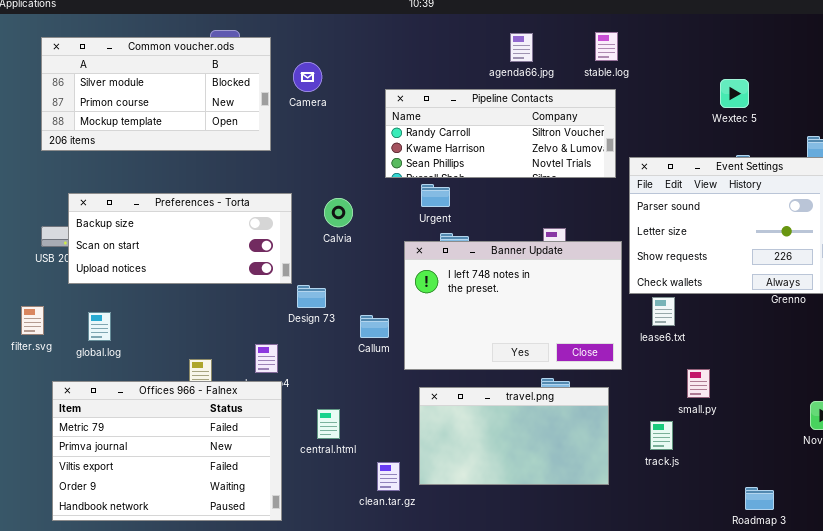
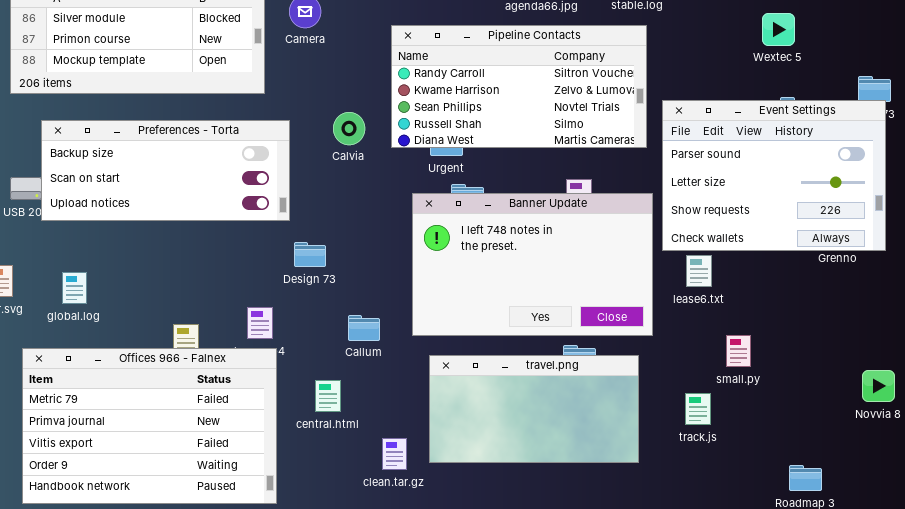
Pipeline Contacts: [385,89,616,178] -> [391,25,647,148], resized
Preferences - Torta: [68,193,292,284] -> [41,120,290,221], moved
Calvia: [324,198,353,227] -> [333,112,365,145], moved
Callum: [360,315,389,338] -> [348,315,380,341], moved

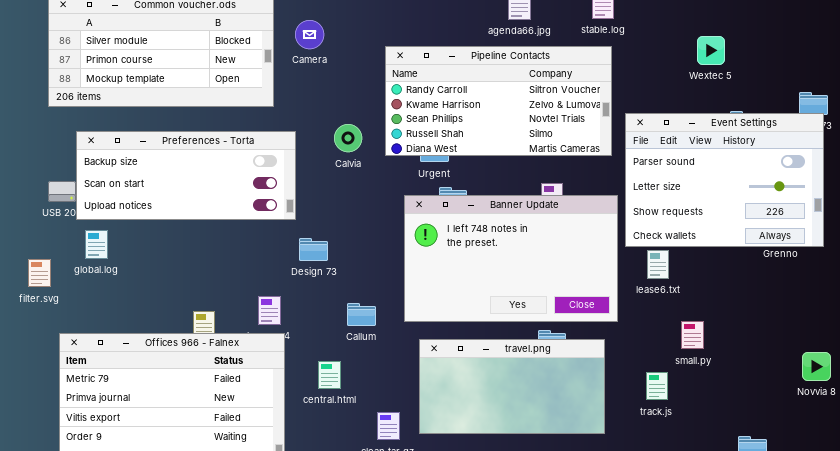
Wextec 5: [762,13,795,46] -> [697,36,725,65], moved
global.log: [62,272,87,304] -> [85,230,108,259], moved

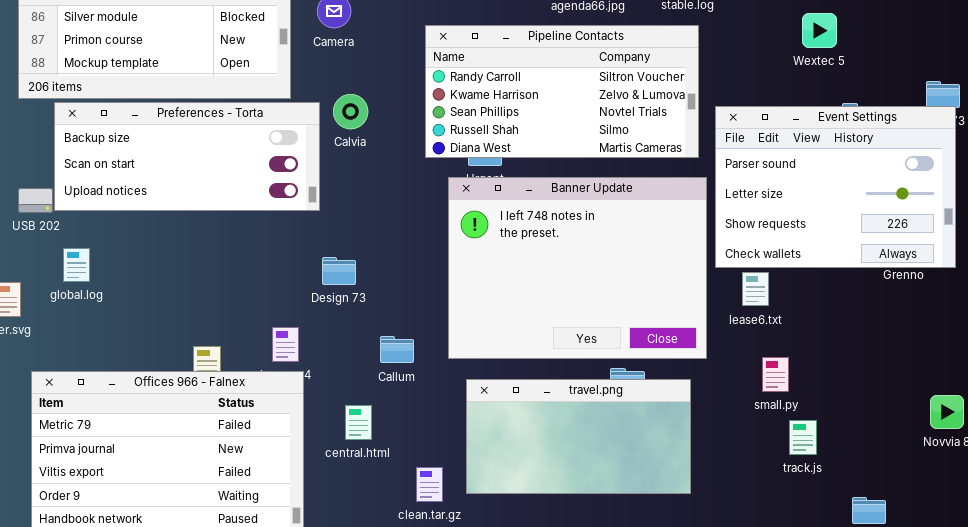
Calvia: [334,124,362,152] -> [333,94,368,129], moved
Preferences - Torta: [76,131,296,220] -> [54,102,320,211], moved
Banner Update: [404,195,618,322] -> [448,177,707,359], resized
small.py: [681,321,704,349] -> [762,357,789,392], moved
track.js: [646,372,668,400] -> [789,420,817,455], moved

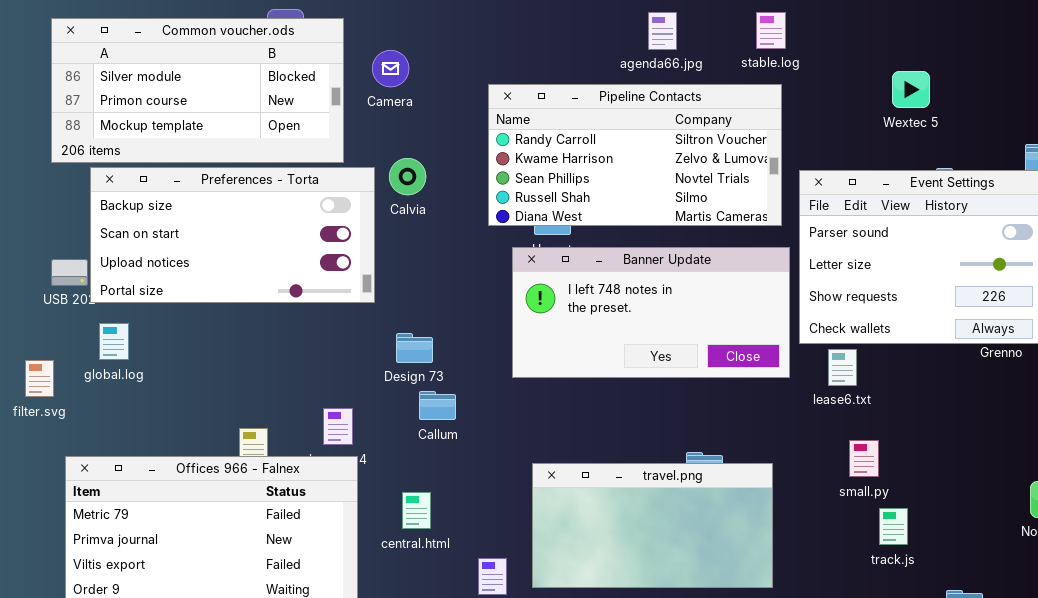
Preferences - Torta: [54,102,320,211] -> [90,167,375,303], resized
Banner Update: [448,177,707,359] -> [512,247,790,378], resized
Design 73: [322,257,356,285] -> [396,333,433,363], moved
Callum: [380,336,414,363] -> [419,391,456,420], moved

